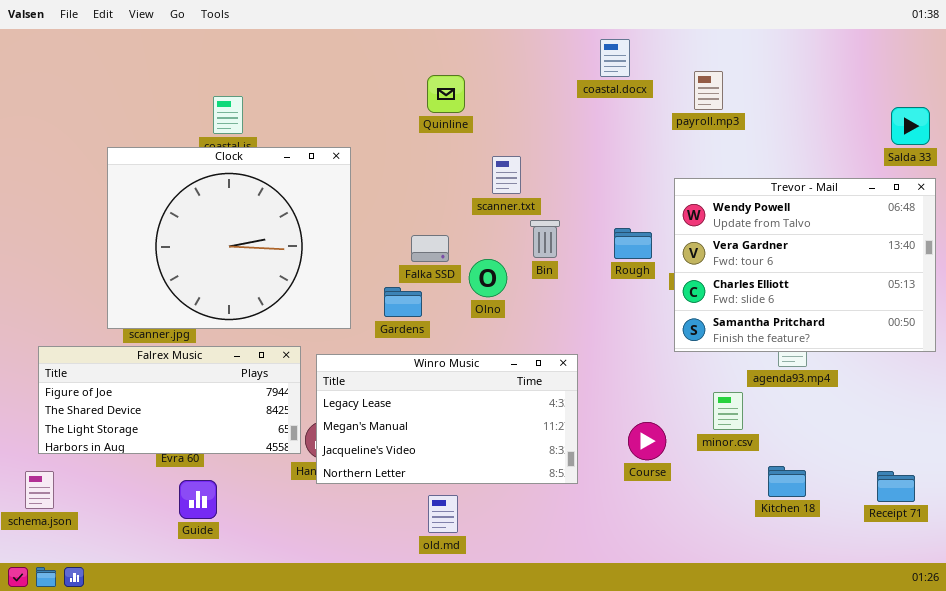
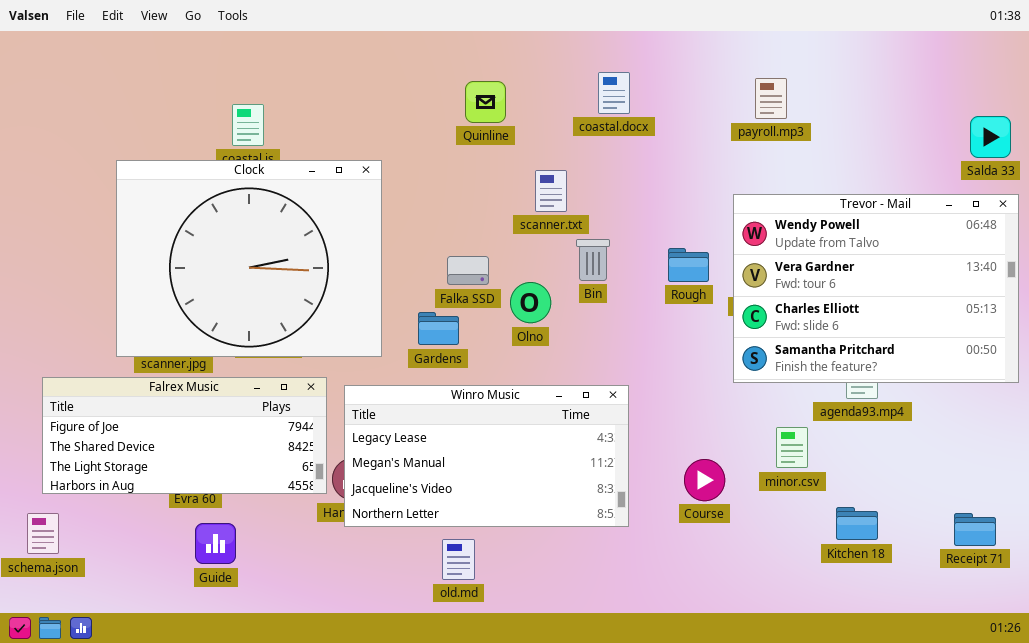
coastal.docx: [600,39,630,77] -> [598,72,630,114], moved
old.md: [428,495,458,533] -> [442,539,475,580], moved

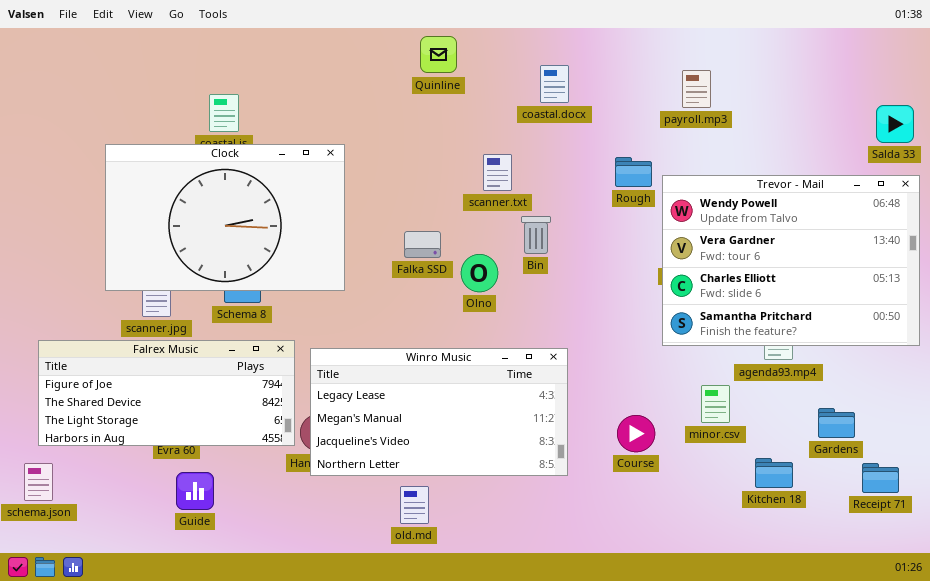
Quinline: [465,81,506,123] -> [420,36,457,73], moved
Clock: [116,160,382,357] -> [105,144,345,291], resized
Rough: [668,248,709,282] -> [615,157,652,187], moved
Gardens: [418,312,459,345] -> [818,408,855,438], moved

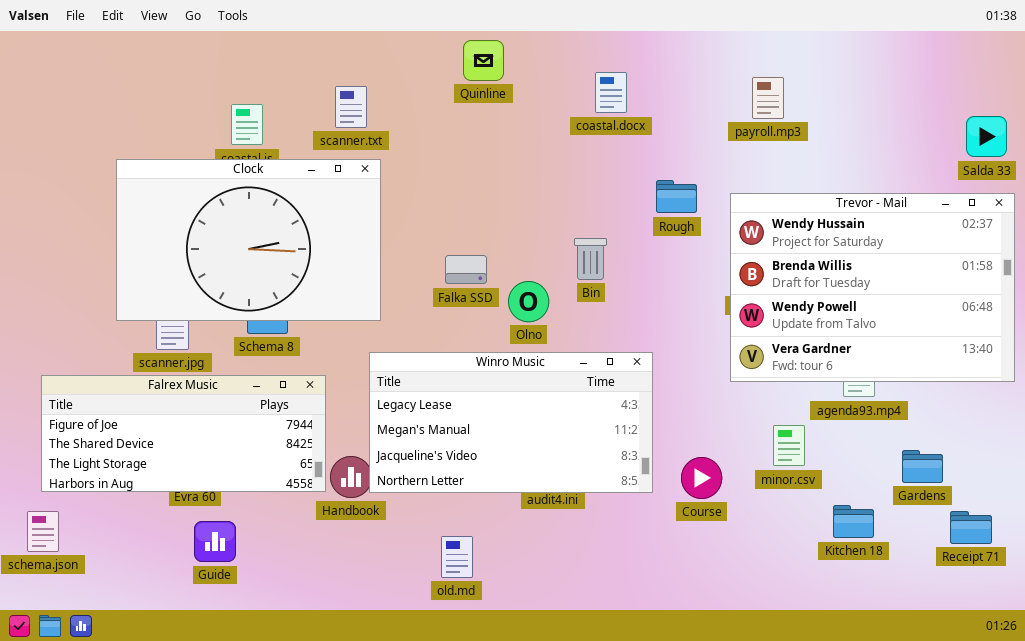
scanner.txt: [483,154,512,191] -> [335,86,367,128], moved
Rough: [615,157,652,187] -> [656,180,697,213], moved
Trevor - Mail: [662,175,920,346] -> [730,193,1015,382], scrolled up 2 rows
Winro Music: [310,348,568,476] -> [369,352,653,493], moved

